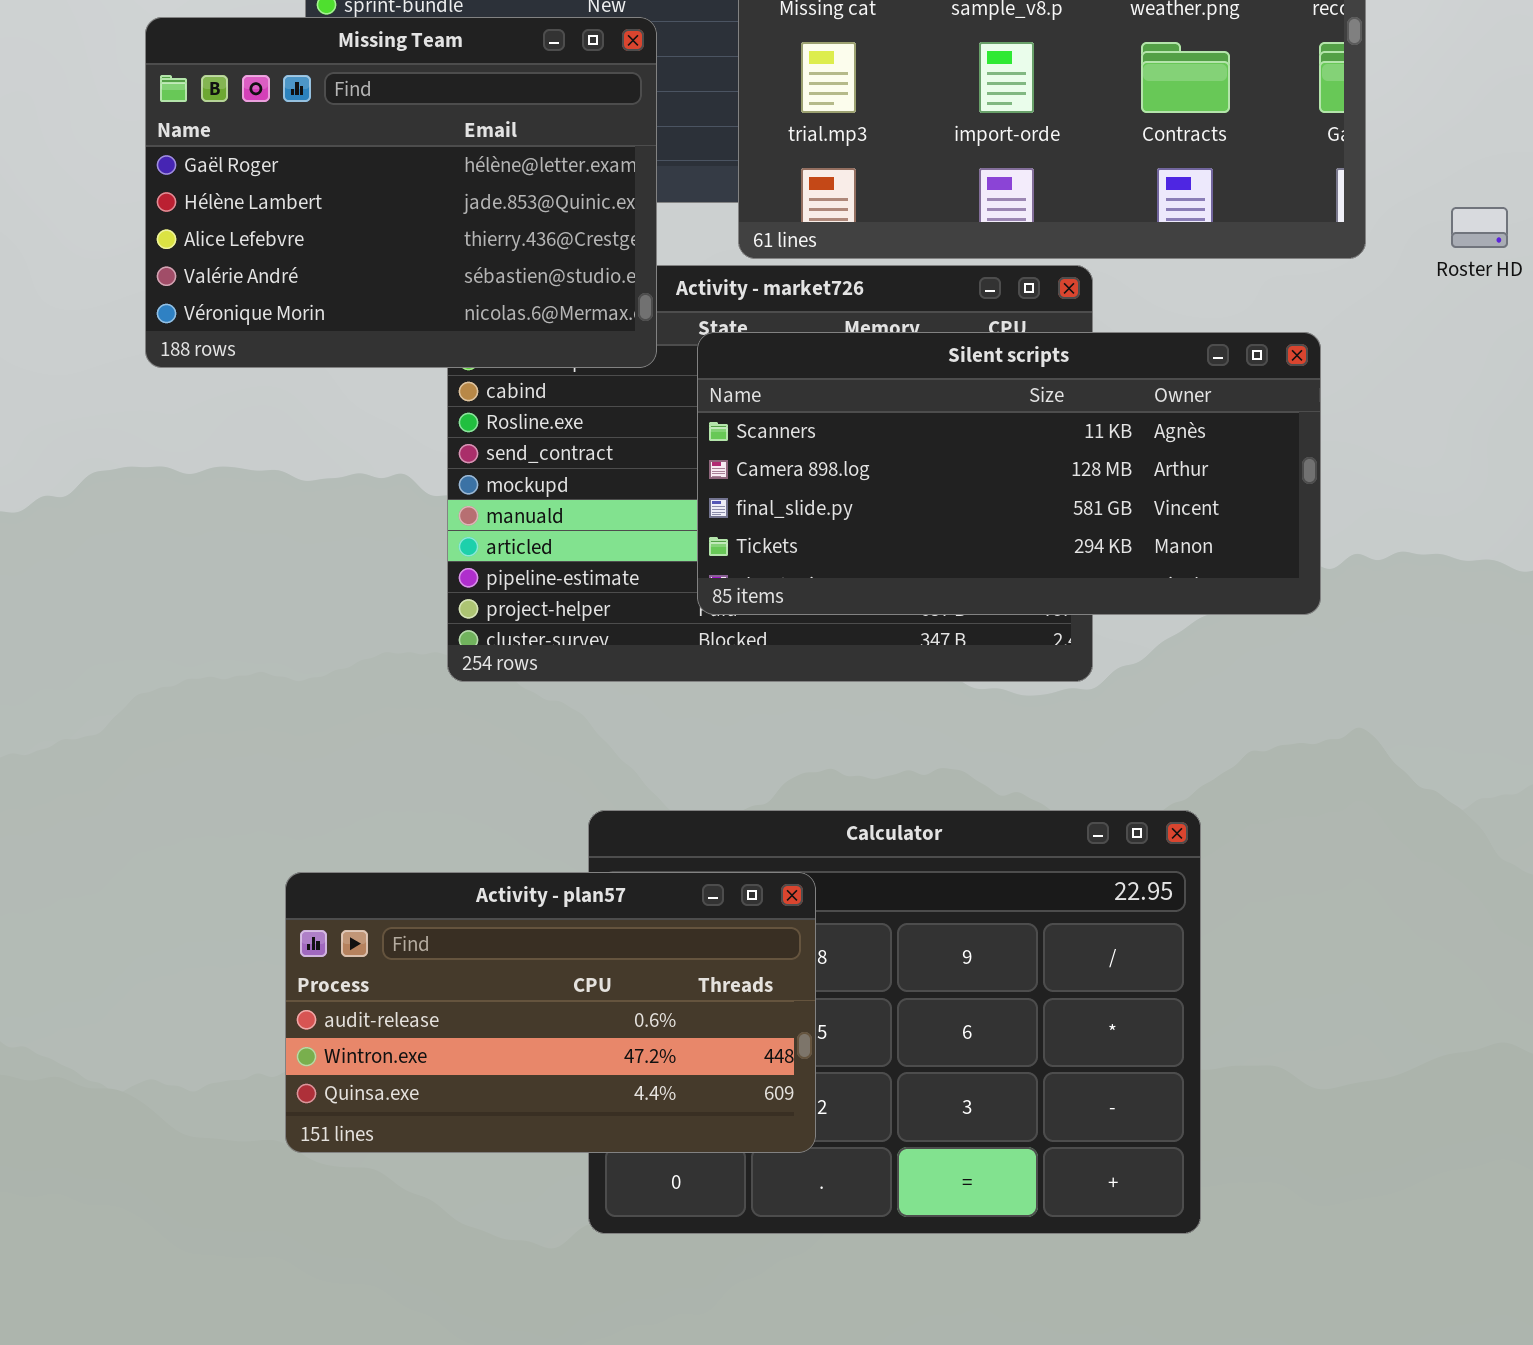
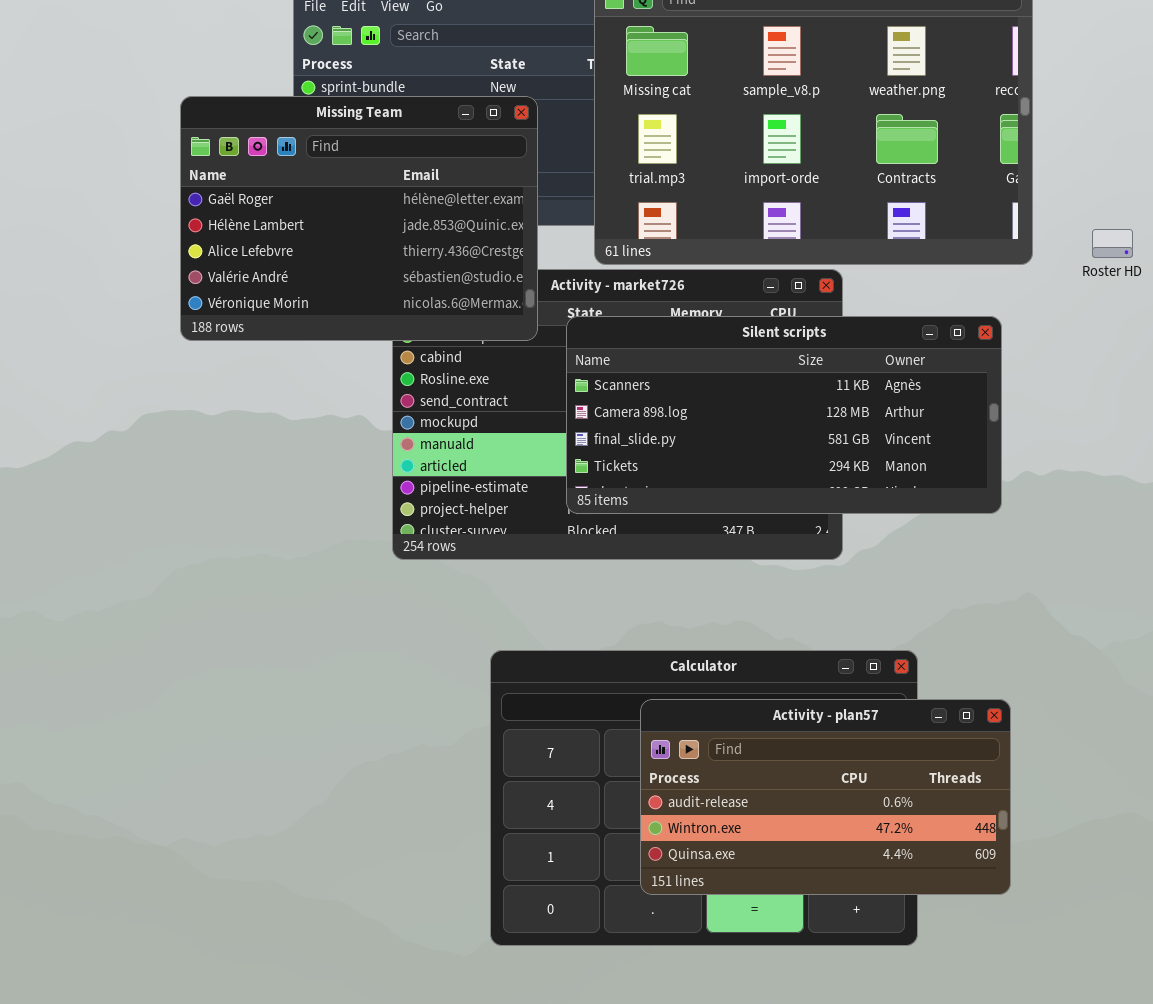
Activity - plan57: [285,872,816,1153] -> [640,699,1011,895], moved

